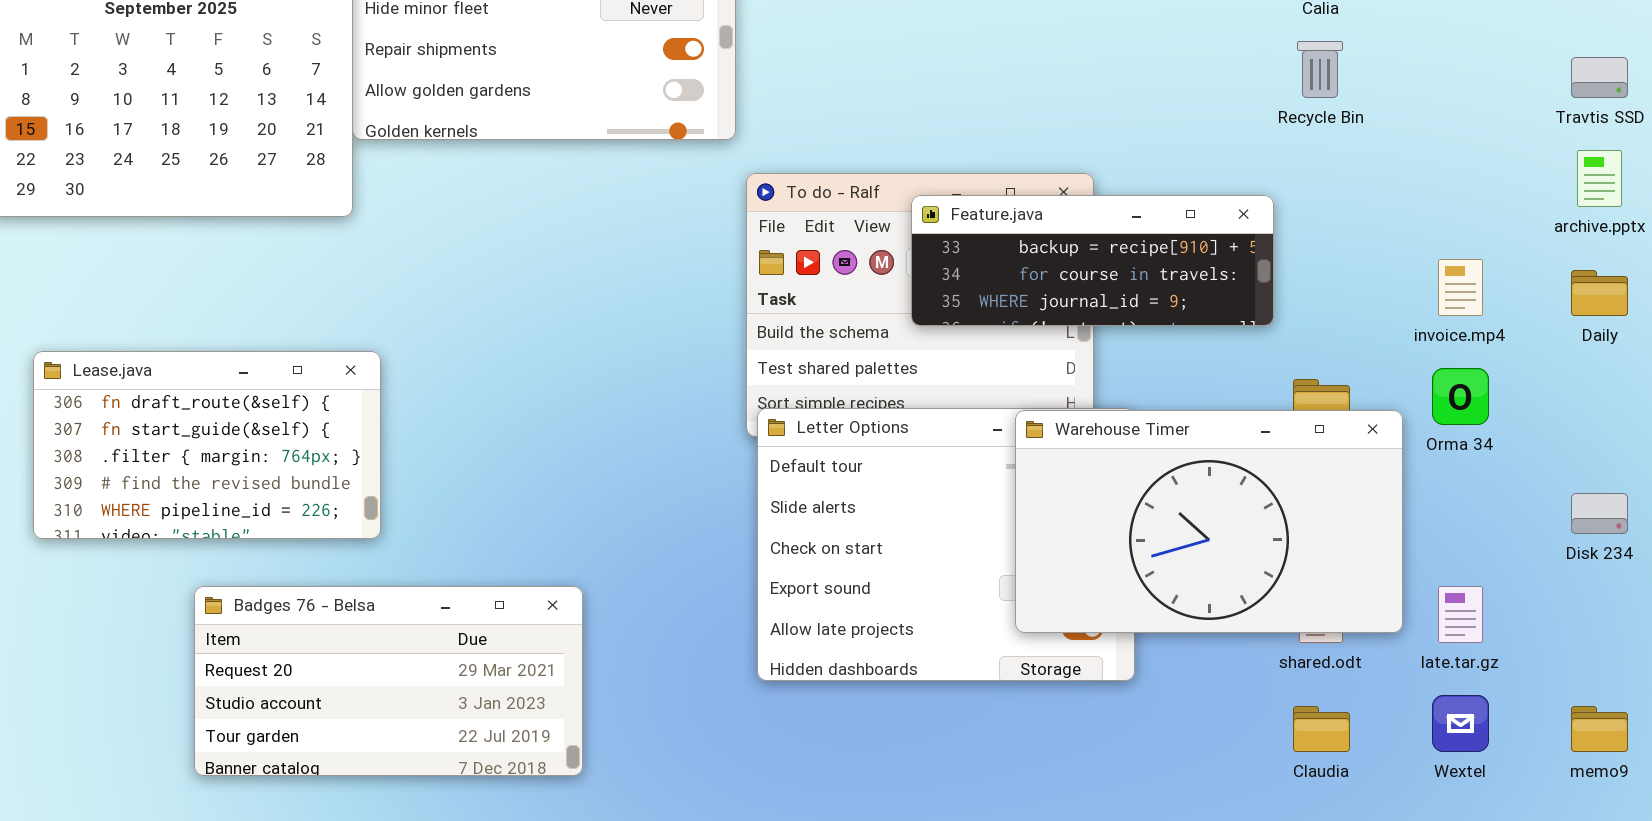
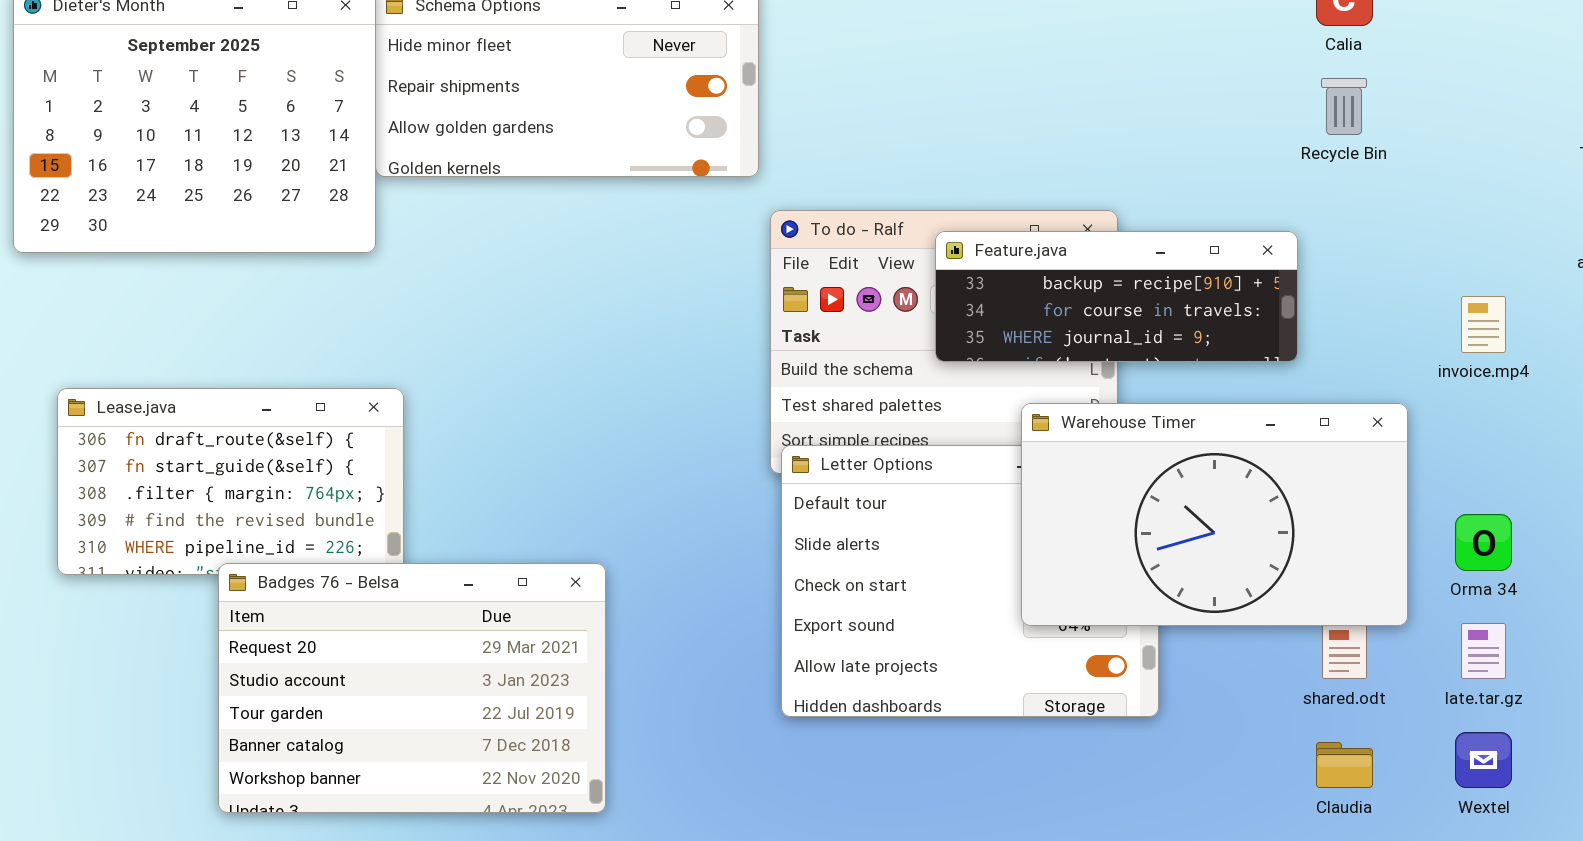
Orma 34: [1432,368,1489,425] -> [1455,514,1512,571], moved
Warehouse Timer: [1015,410,1403,633] -> [1021,403,1408,626], moved
Badges 76 - Belsa: [194,586,583,776] -> [218,563,606,813], resized

